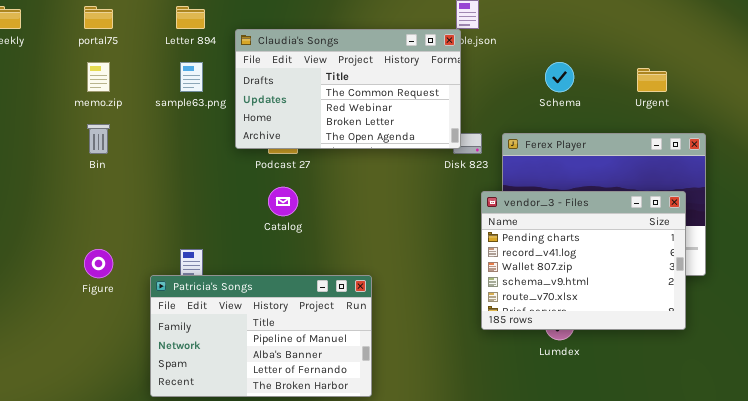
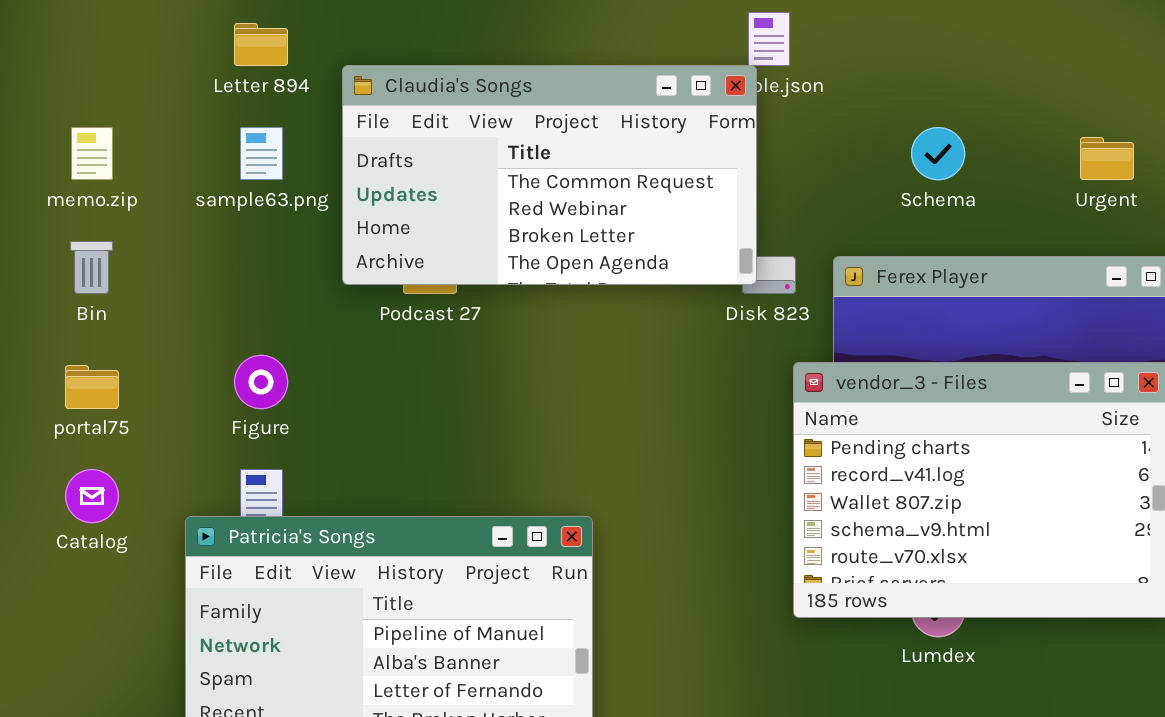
portal75: [84,6,113,29] -> [65,365,119,409], moved
Catalog: [268,187,298,216] -> [65,469,119,523], moved
Figure: [84,249,113,278] -> [234,355,288,409], moved

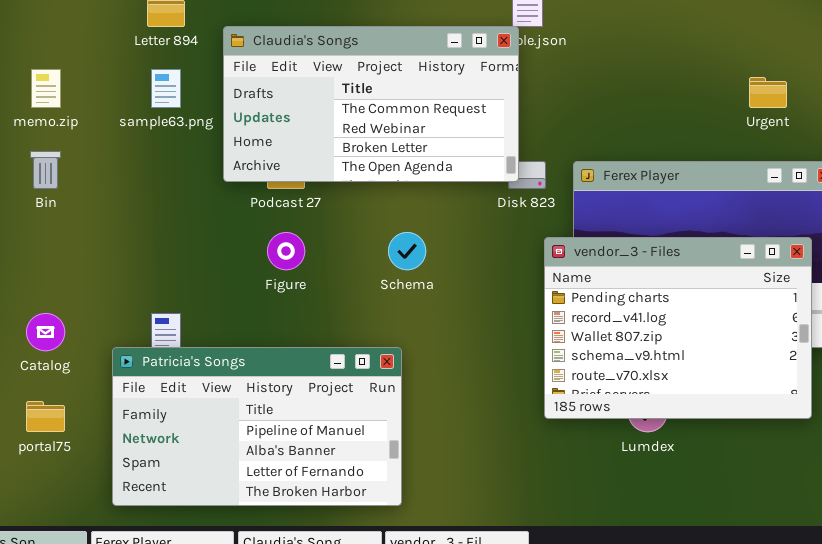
Schema: [911,127,965,180] -> [388,232,426,270], moved
Figure: [234,355,288,409] -> [267,232,305,270], moved
portal75: [65,365,119,409] -> [26,401,65,432], moved

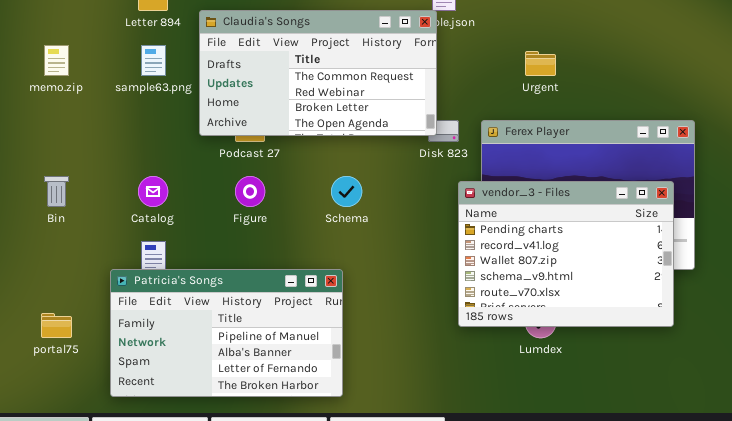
Urgent: [749,77,787,108] -> [525,51,556,76], moved
Bin: [30,151,61,189] -> [44,176,69,207], moved
Catalog: [26,313,65,351] -> [138,176,168,207], moved

